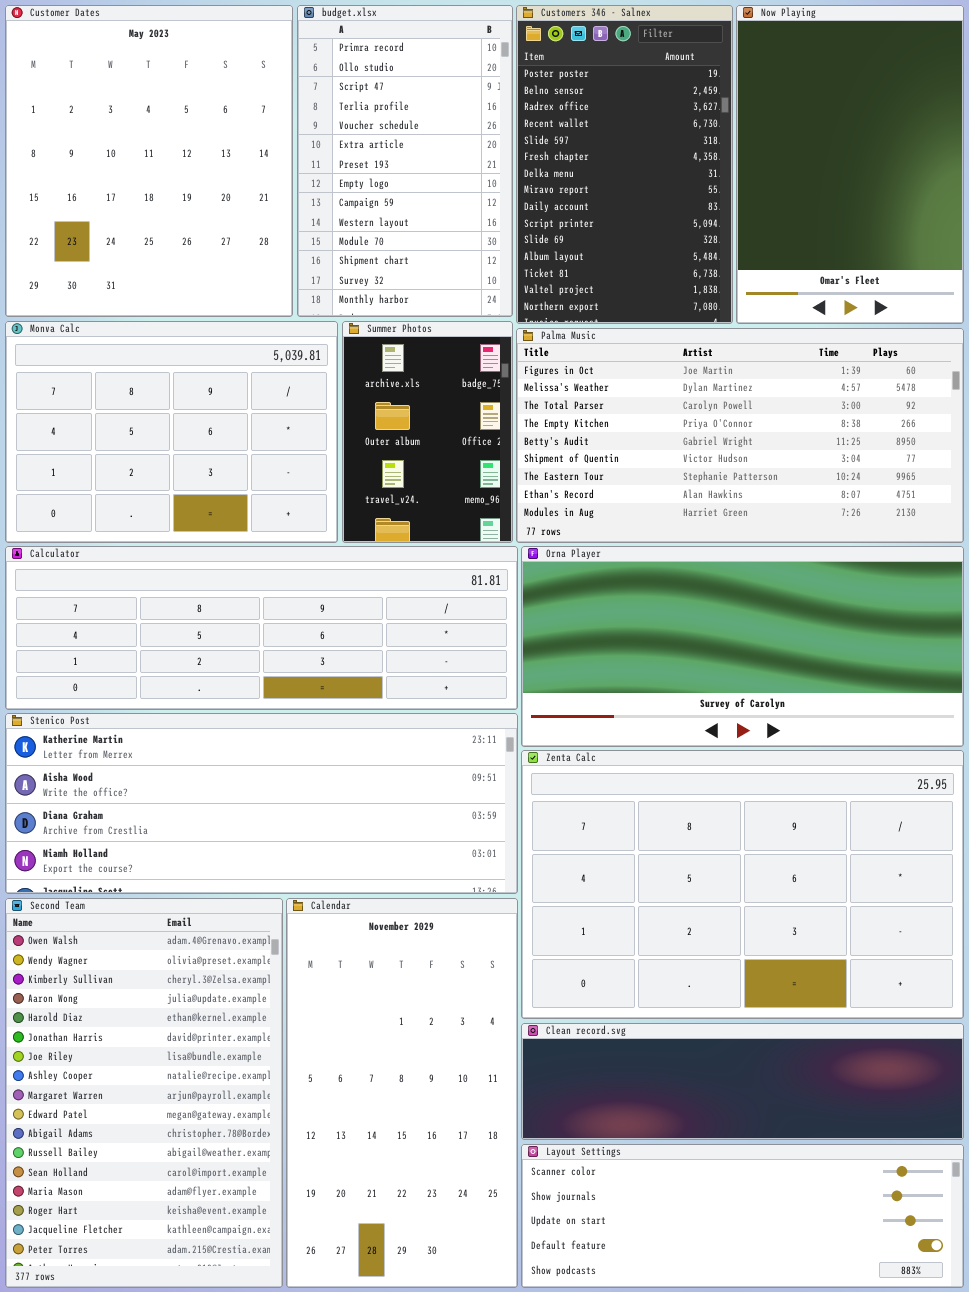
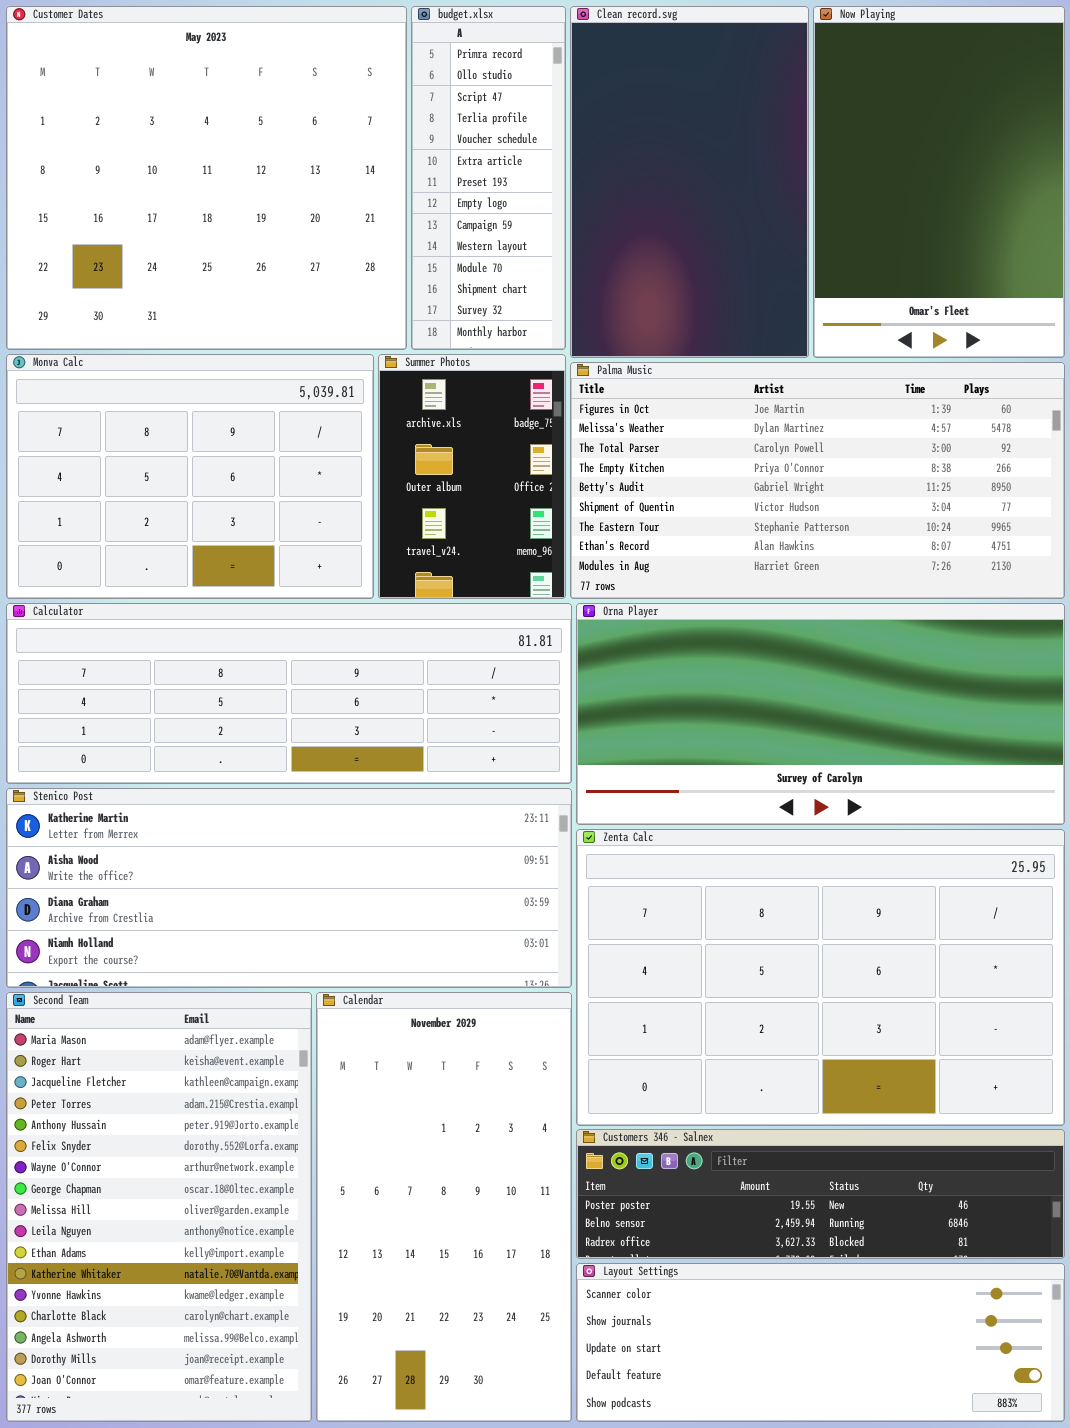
Customer Dates: [5,5,293,317] -> [6,6,407,350], resized
budget.xlsx: [297,5,513,317] -> [411,6,566,350], resized
Customers 346 - Salnex: [516,5,733,324] -> [576,1129,1065,1259], moved, resized
Second Team: [5,898,283,1288] -> [6,992,312,1422], scrolled down 13 rows
Clean record.svg: [521,1023,964,1140] -> [570,6,809,358], moved, resized

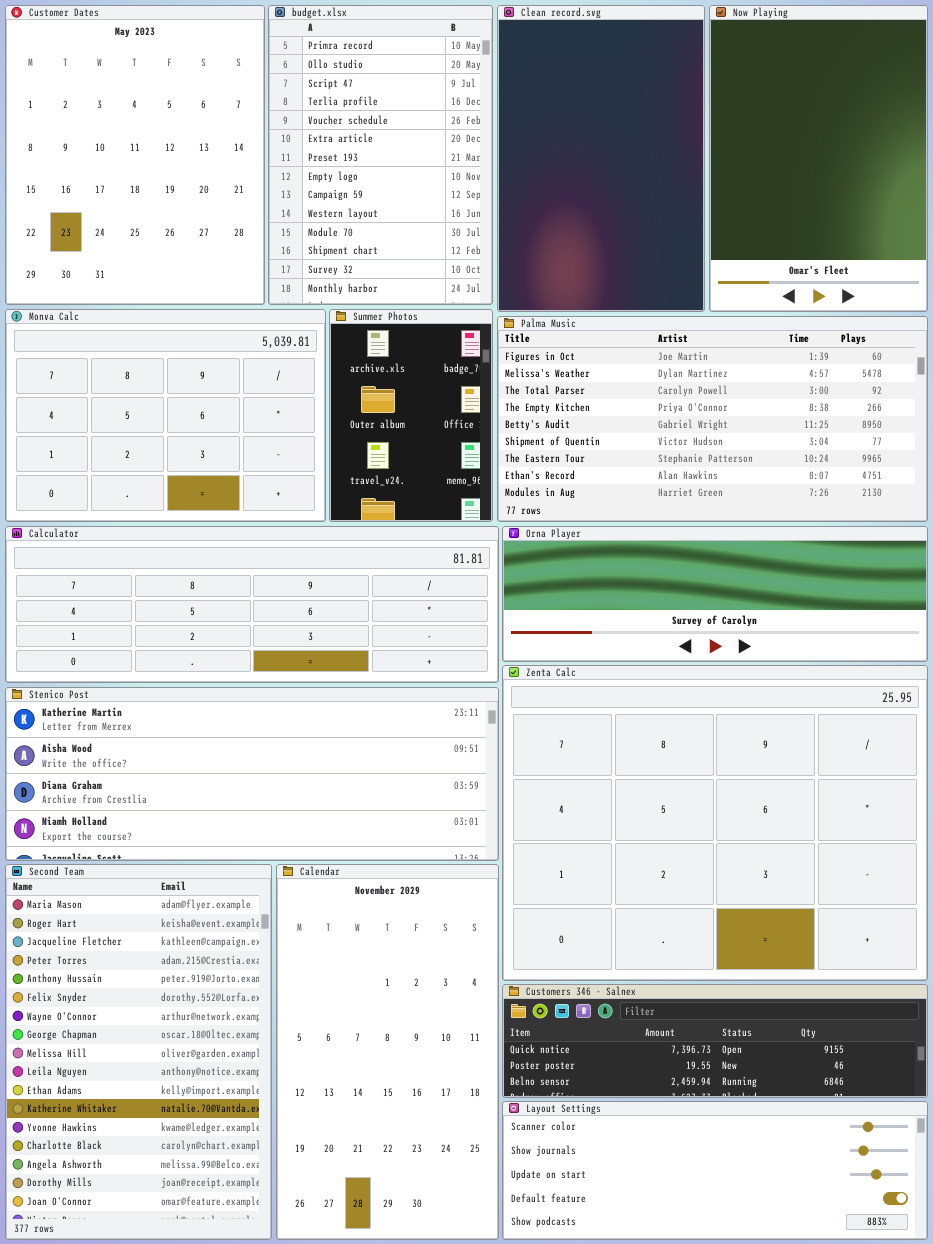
Customer Dates: [6,6,407,350] -> [5,5,265,305], resized
budget.xlsx: [411,6,566,350] -> [268,5,493,305], resized
Orna Player: [576,603,1065,825] -> [502,526,928,662], resized
Zenta Calc: [576,829,1065,1126] -> [502,665,928,981], resized
Customers 346 - Salnex: [576,1129,1065,1259] -> [502,984,928,1098], scrolled up 1 row

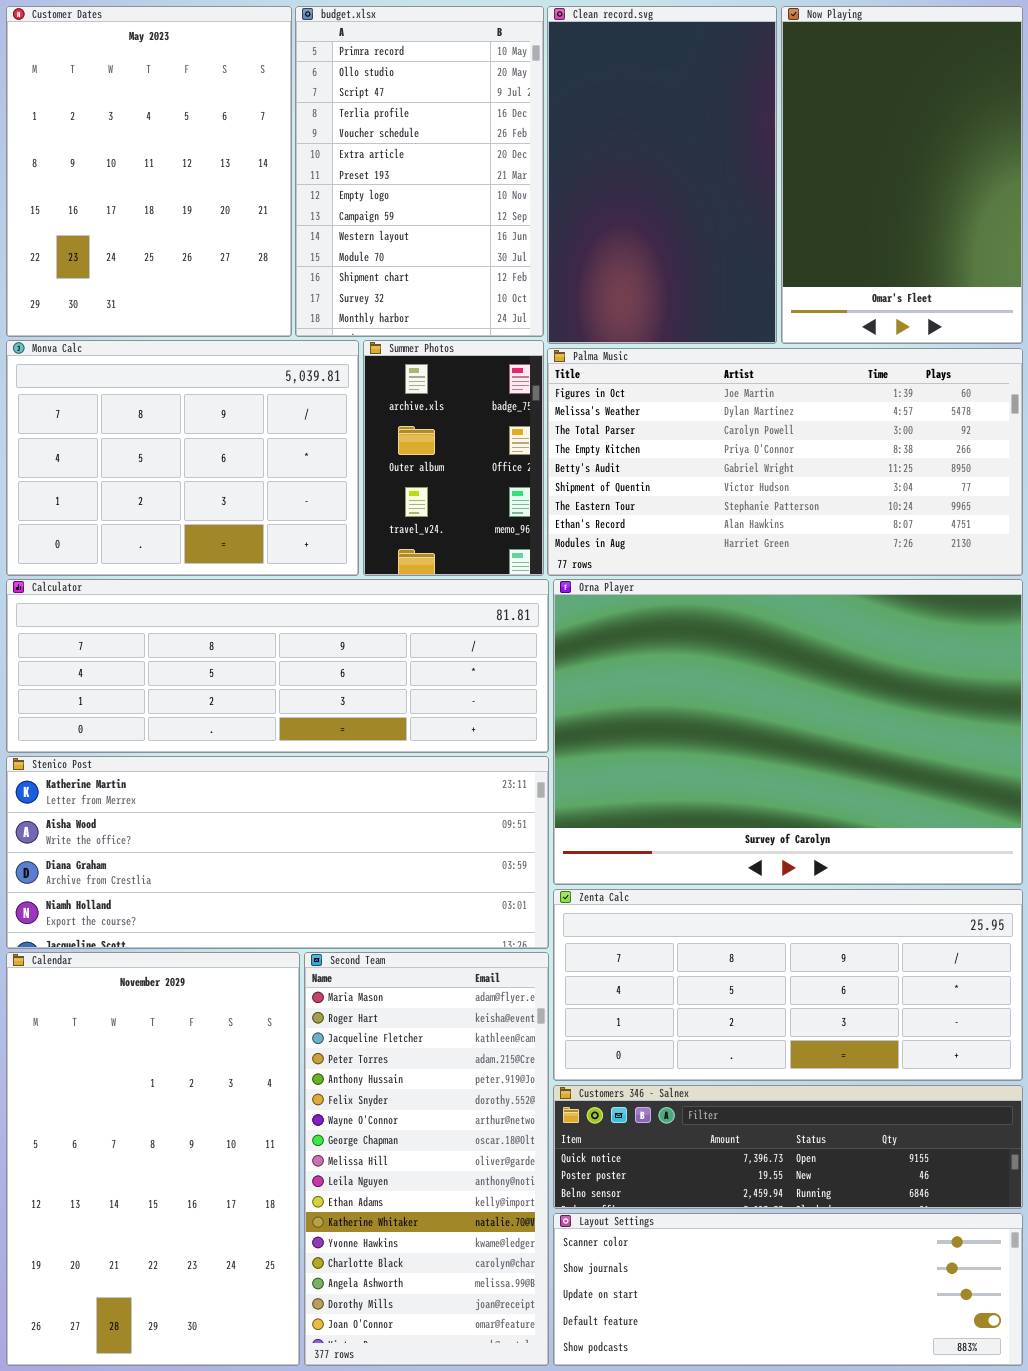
Orna Player: [502,526,928,662] -> [553,579,1023,885], resized
Zenta Calc: [502,665,928,981] -> [553,889,1023,1081], resized
Second Team: [5,864,272,1240] -> [304,952,549,1366], moved, resized
Calendar: [276,864,499,1240] -> [6,952,300,1366], moved, resized

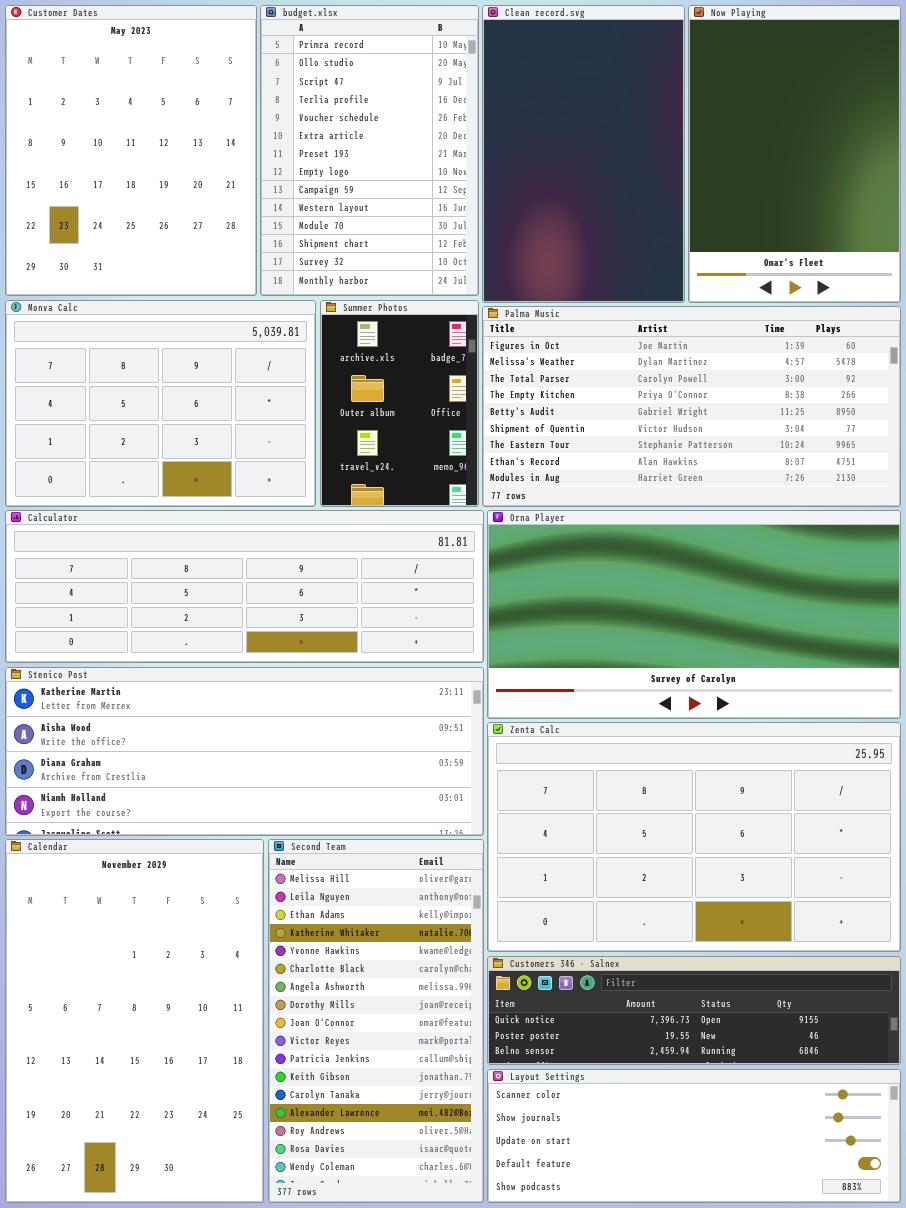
Orna Player: [553,579,1023,885] -> [487,510,901,719], resized
Zenta Calc: [553,889,1023,1081] -> [487,722,901,952], resized
Second Team: [304,952,549,1366] -> [268,839,484,1203], scrolled down 8 rows

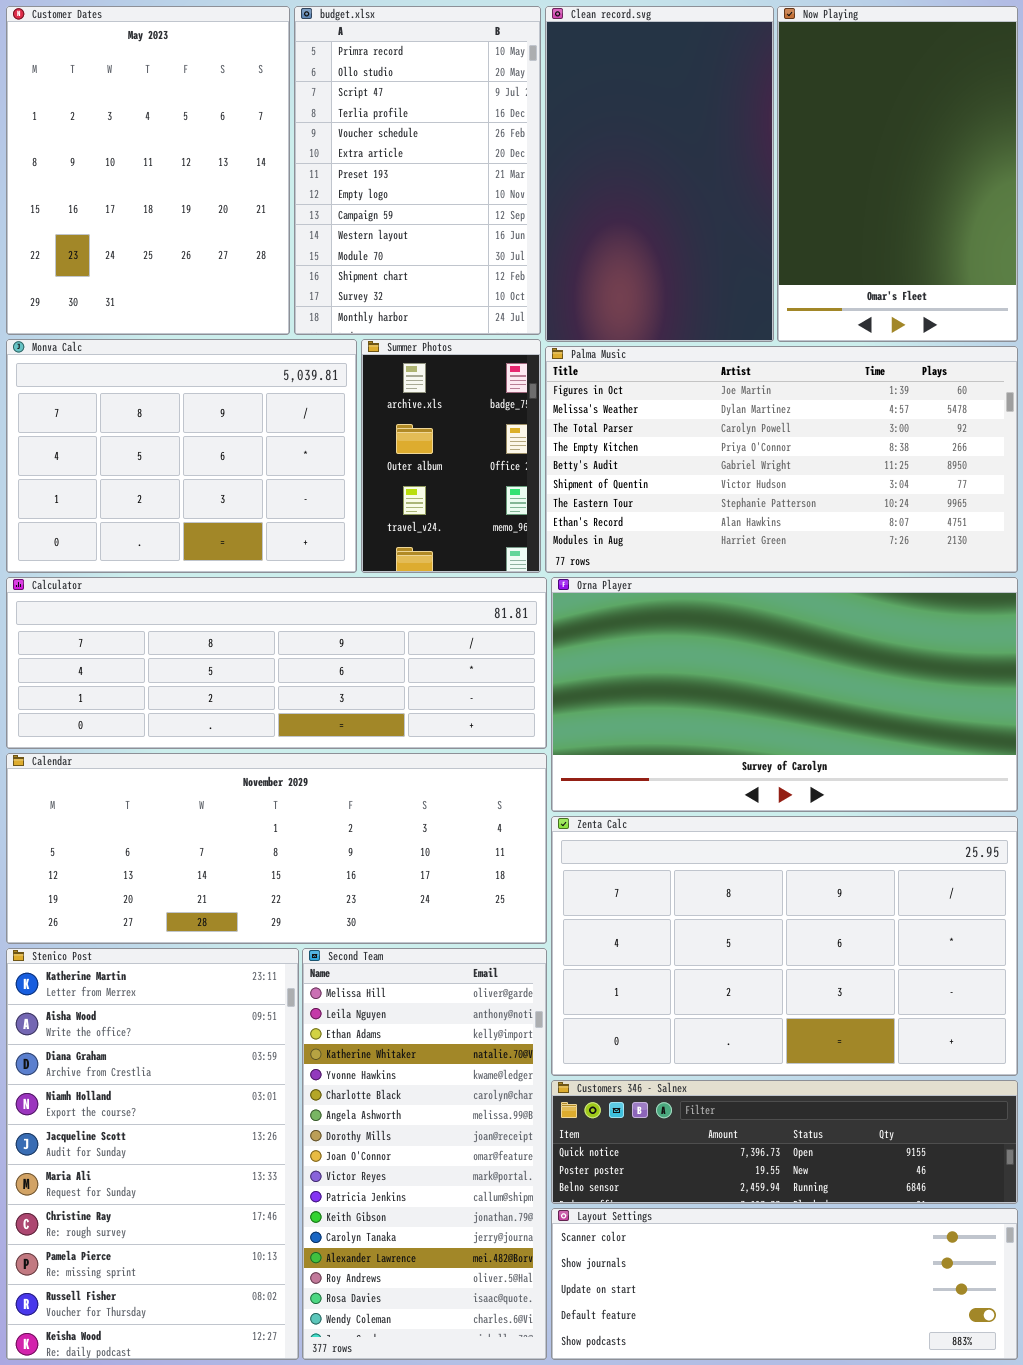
Stenico Post: [5,667,484,836] -> [6,948,299,1360], moved, resized
Calendar: [5,839,264,1203] -> [6,753,547,944], moved, resized

